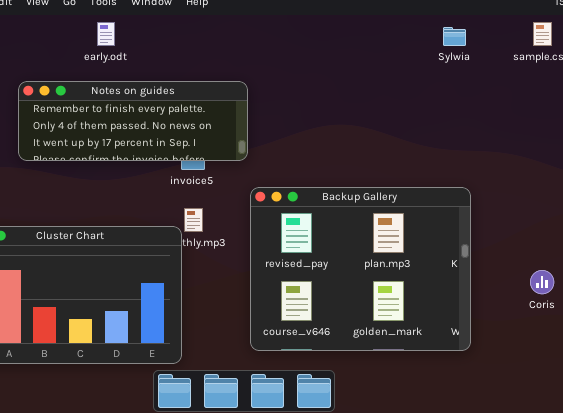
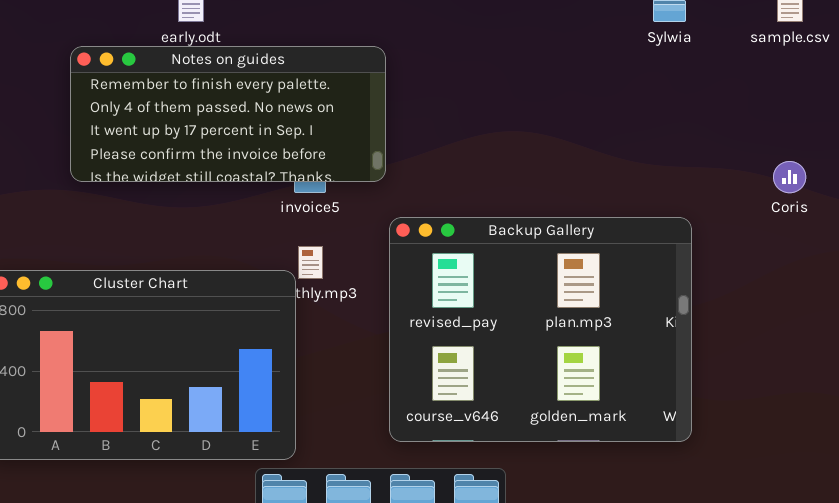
Notes on guides: [18,81,248,161] -> [70,46,386,182], resized
Coris: [530,270,554,294] -> [773,161,806,193], moved

